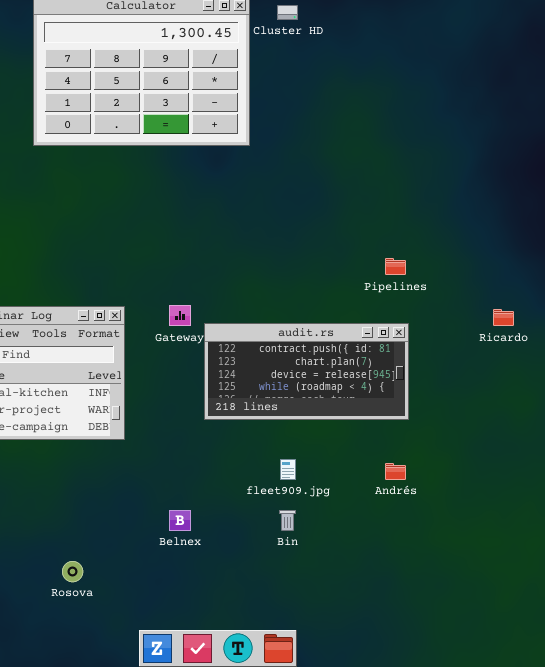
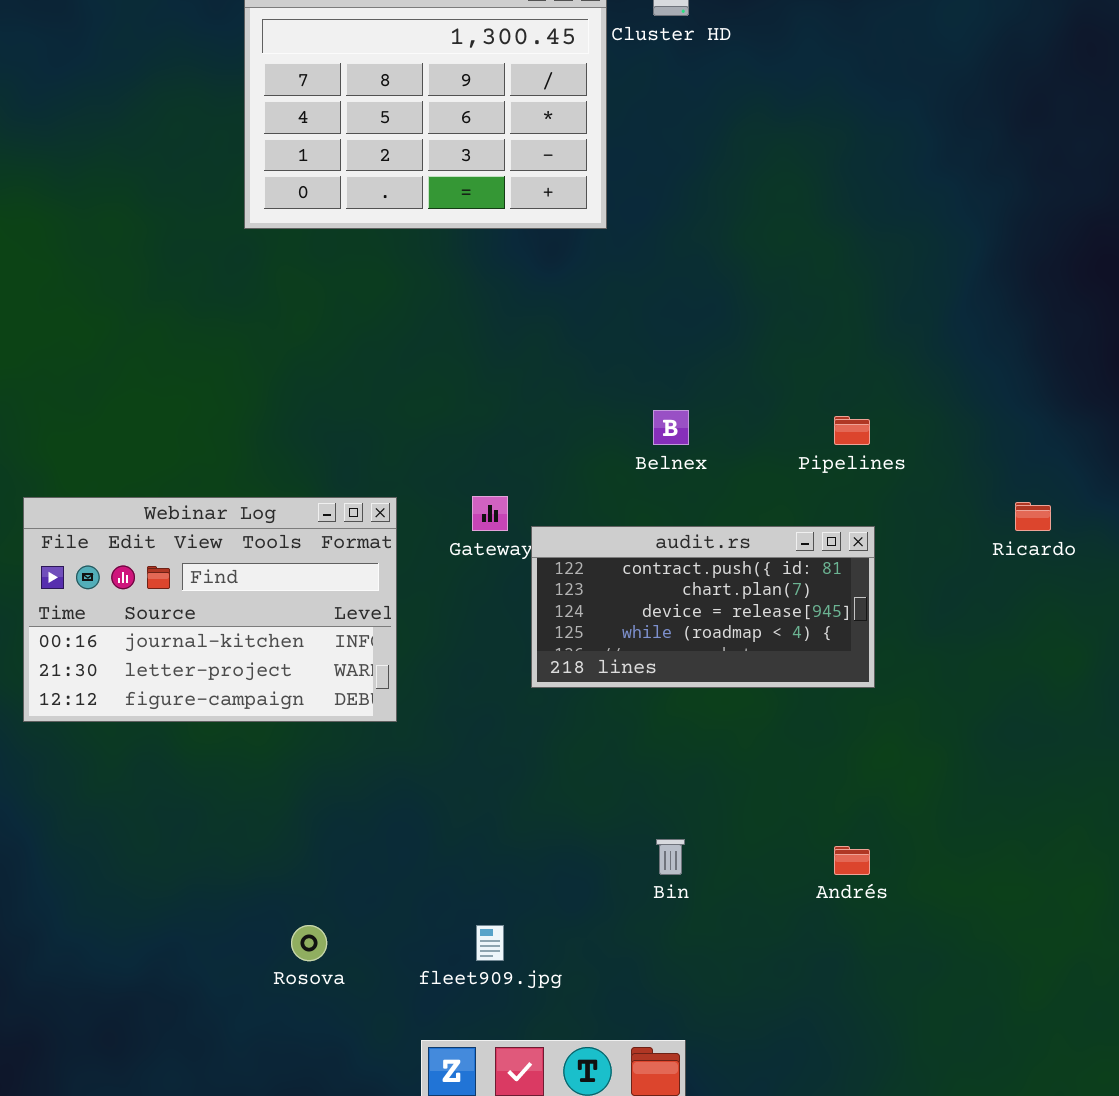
fleet909.jpg: [280,459,296,480] -> [476,925,504,961], moved
Andrés: [385,463,406,480] -> [834,846,870,875], moved
Belnex: [169,510,191,531] -> [653,410,689,445], moved

